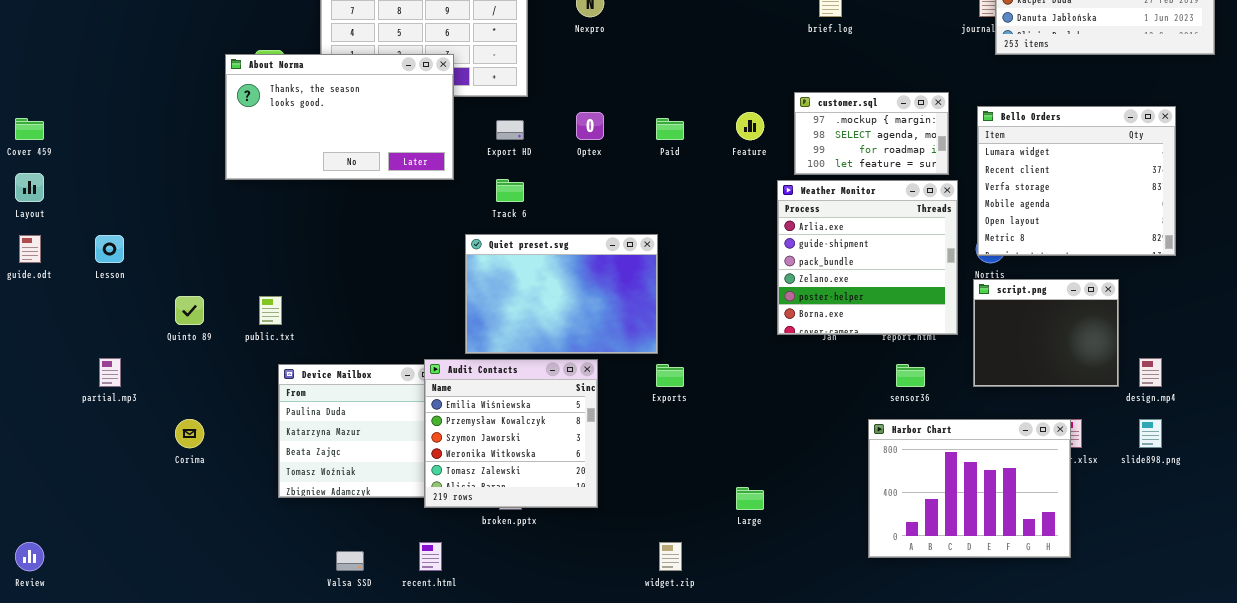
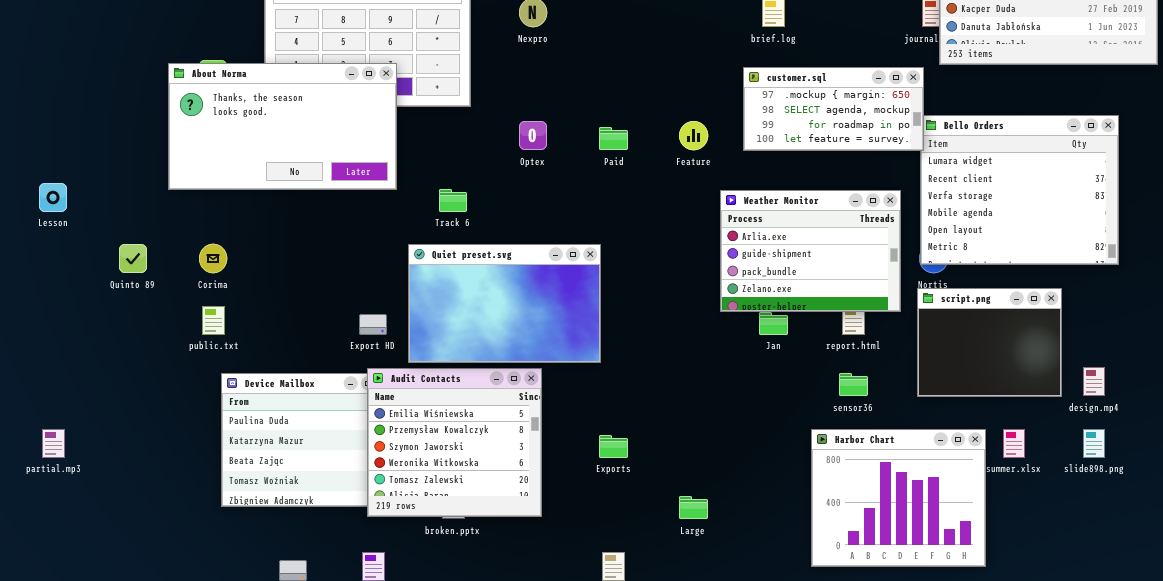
customer.sql: [794,92,949,175] -> [743,67,924,151], moved, resized
Export HD: [496,120,524,140] -> [359,314,387,335], moved
Weather Monitor: [777,180,958,335] -> [720,190,901,312], resized
Lesson: [95,235,124,263] -> [39,183,67,212], moved
Quinto 89: [175,296,204,325] -> [119,244,147,273], moved
partial.mp3: [99,358,121,387] -> [42,429,65,458], moved
Exports: [656,364,684,387] -> [599,435,628,458], moved
Corima: [175,419,204,448] -> [199,244,227,273], moved
Harbor Chart: [868,419,1071,558] -> [811,429,986,567], resized

